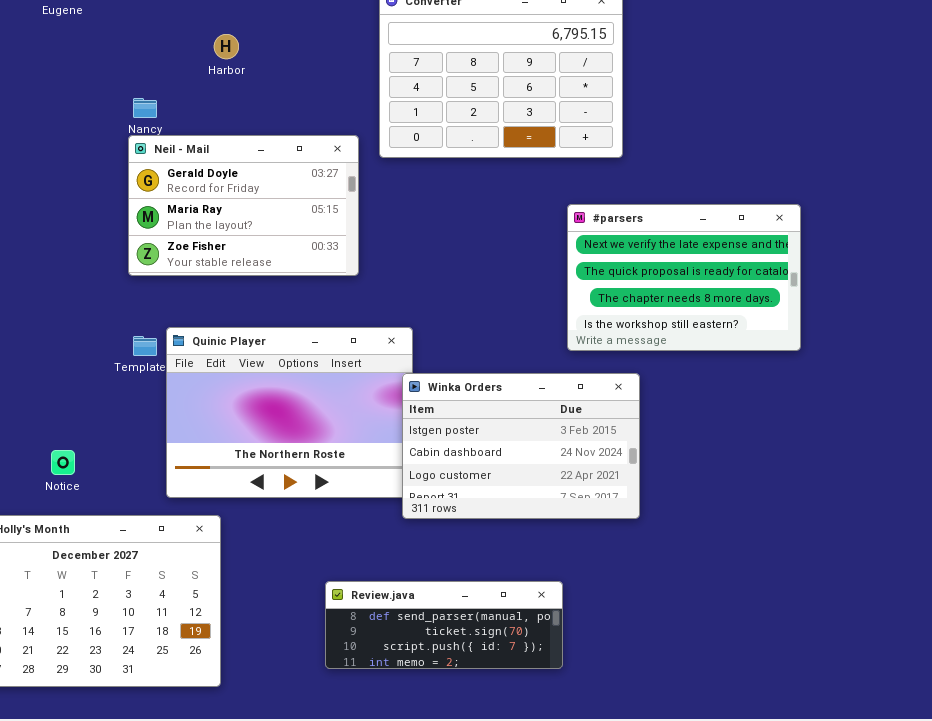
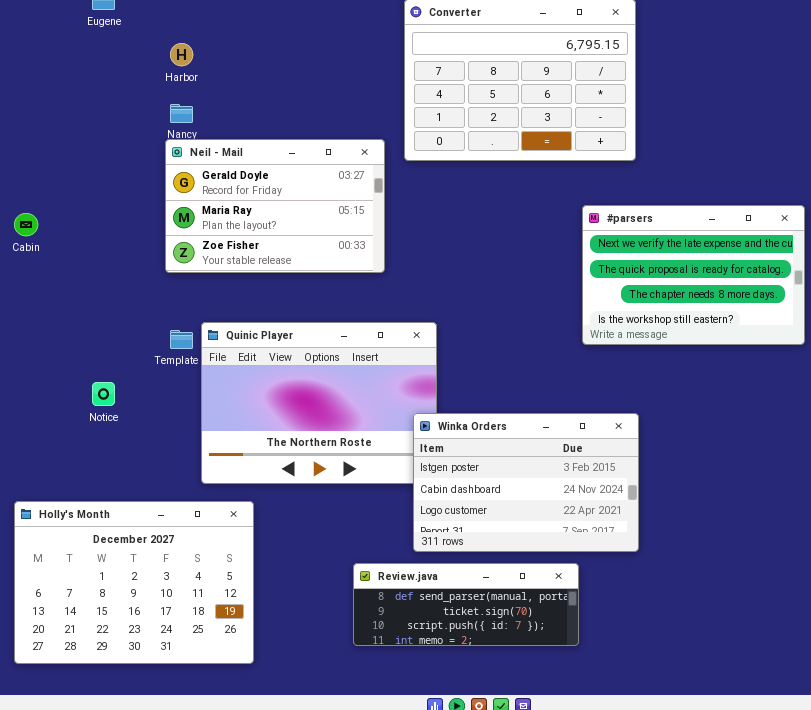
Harbor: [214,34,239,59] -> [170,43,193,66], moved
Winka Orders: [402,373,640,519] -> [413,413,639,552], moved
Notice: [51,450,75,475] -> [92,382,115,406], moved

